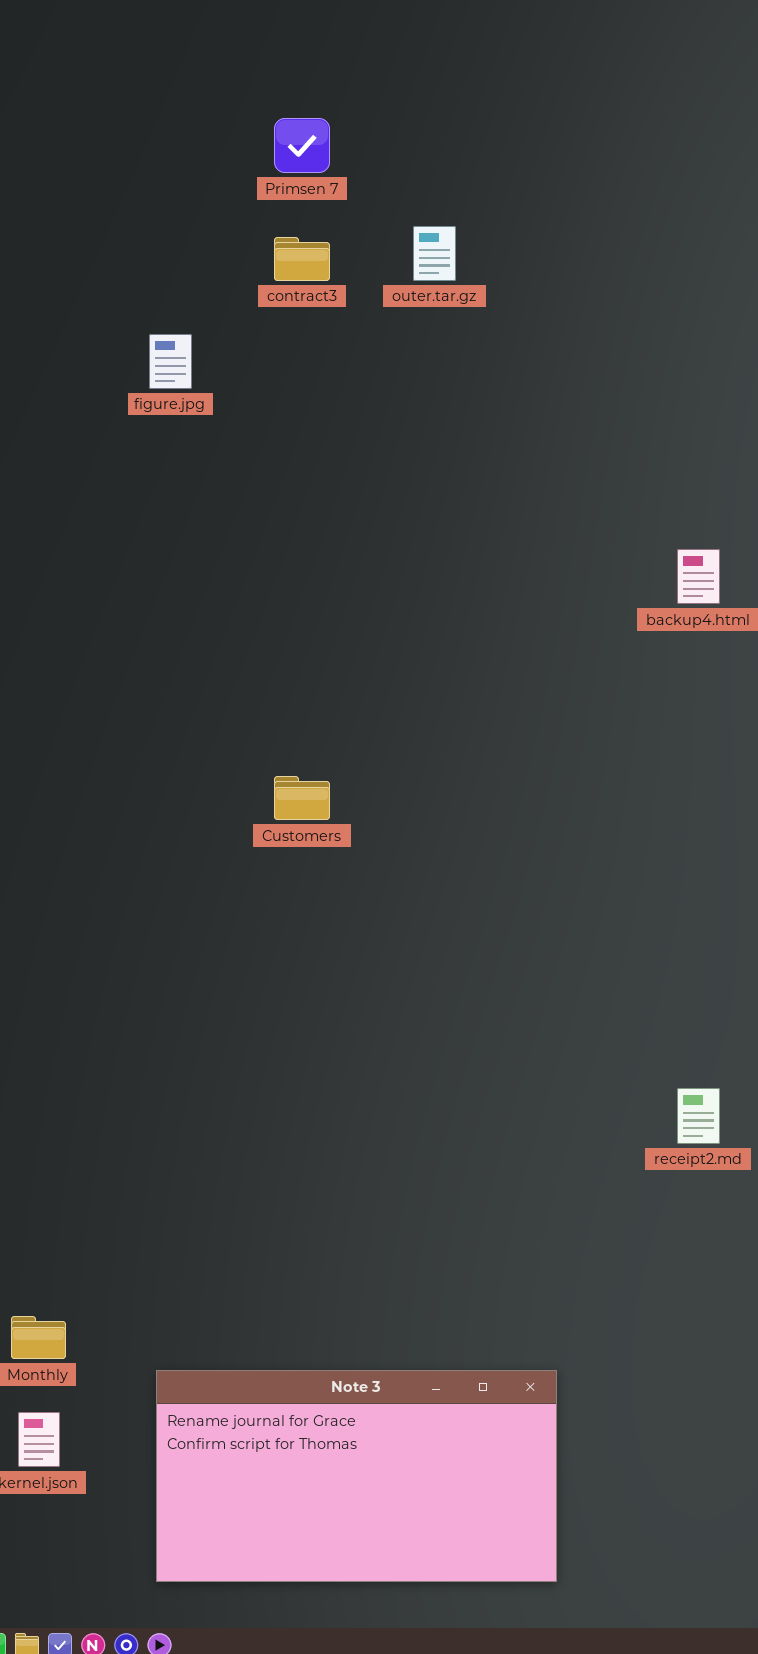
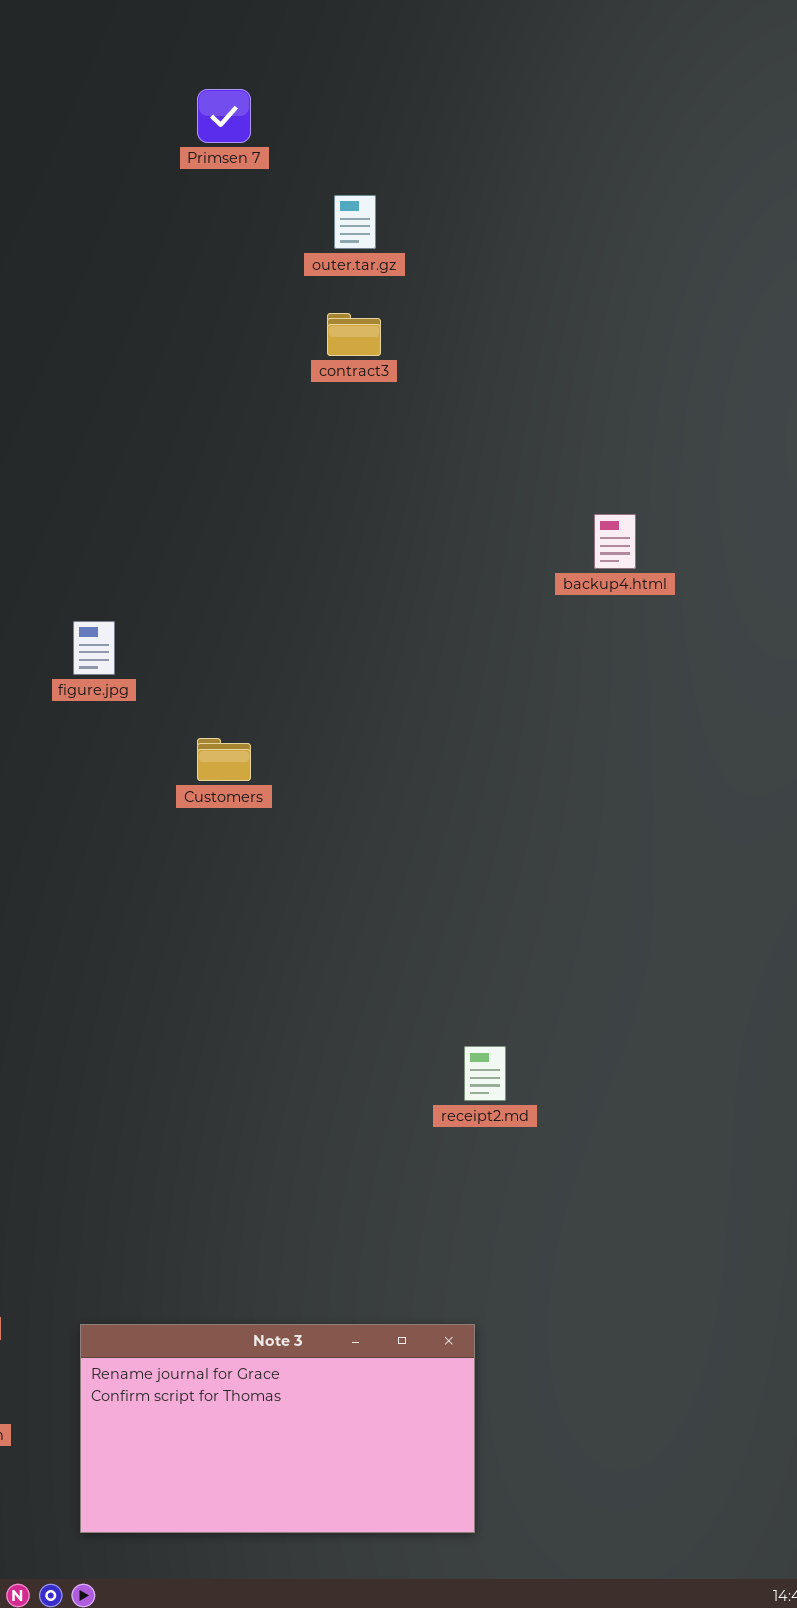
contract3: [274,237,330,281] -> [327,313,381,356], moved
figure.jpg: [149,334,192,389] -> [73,621,115,675], moved
receipt2.md: [677,1088,720,1144] -> [464,1046,506,1101], moved

